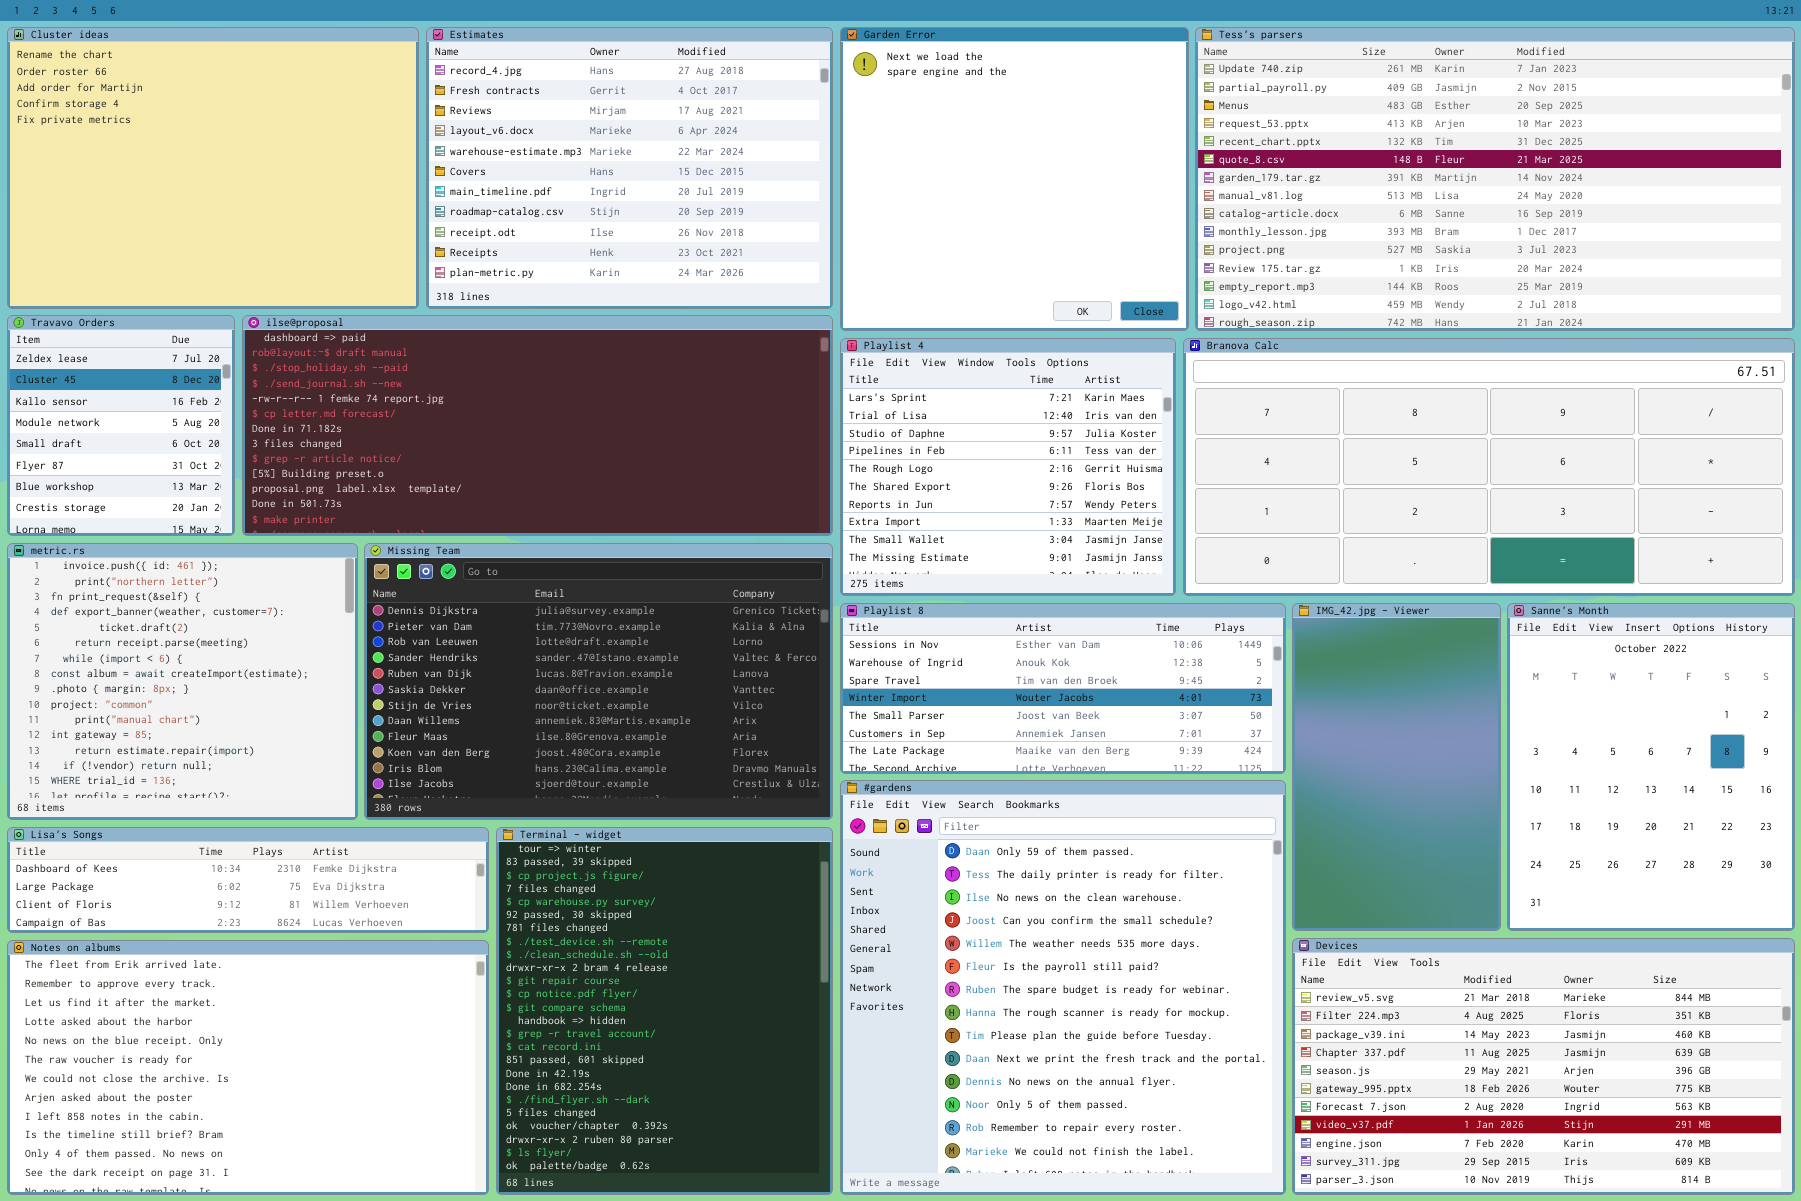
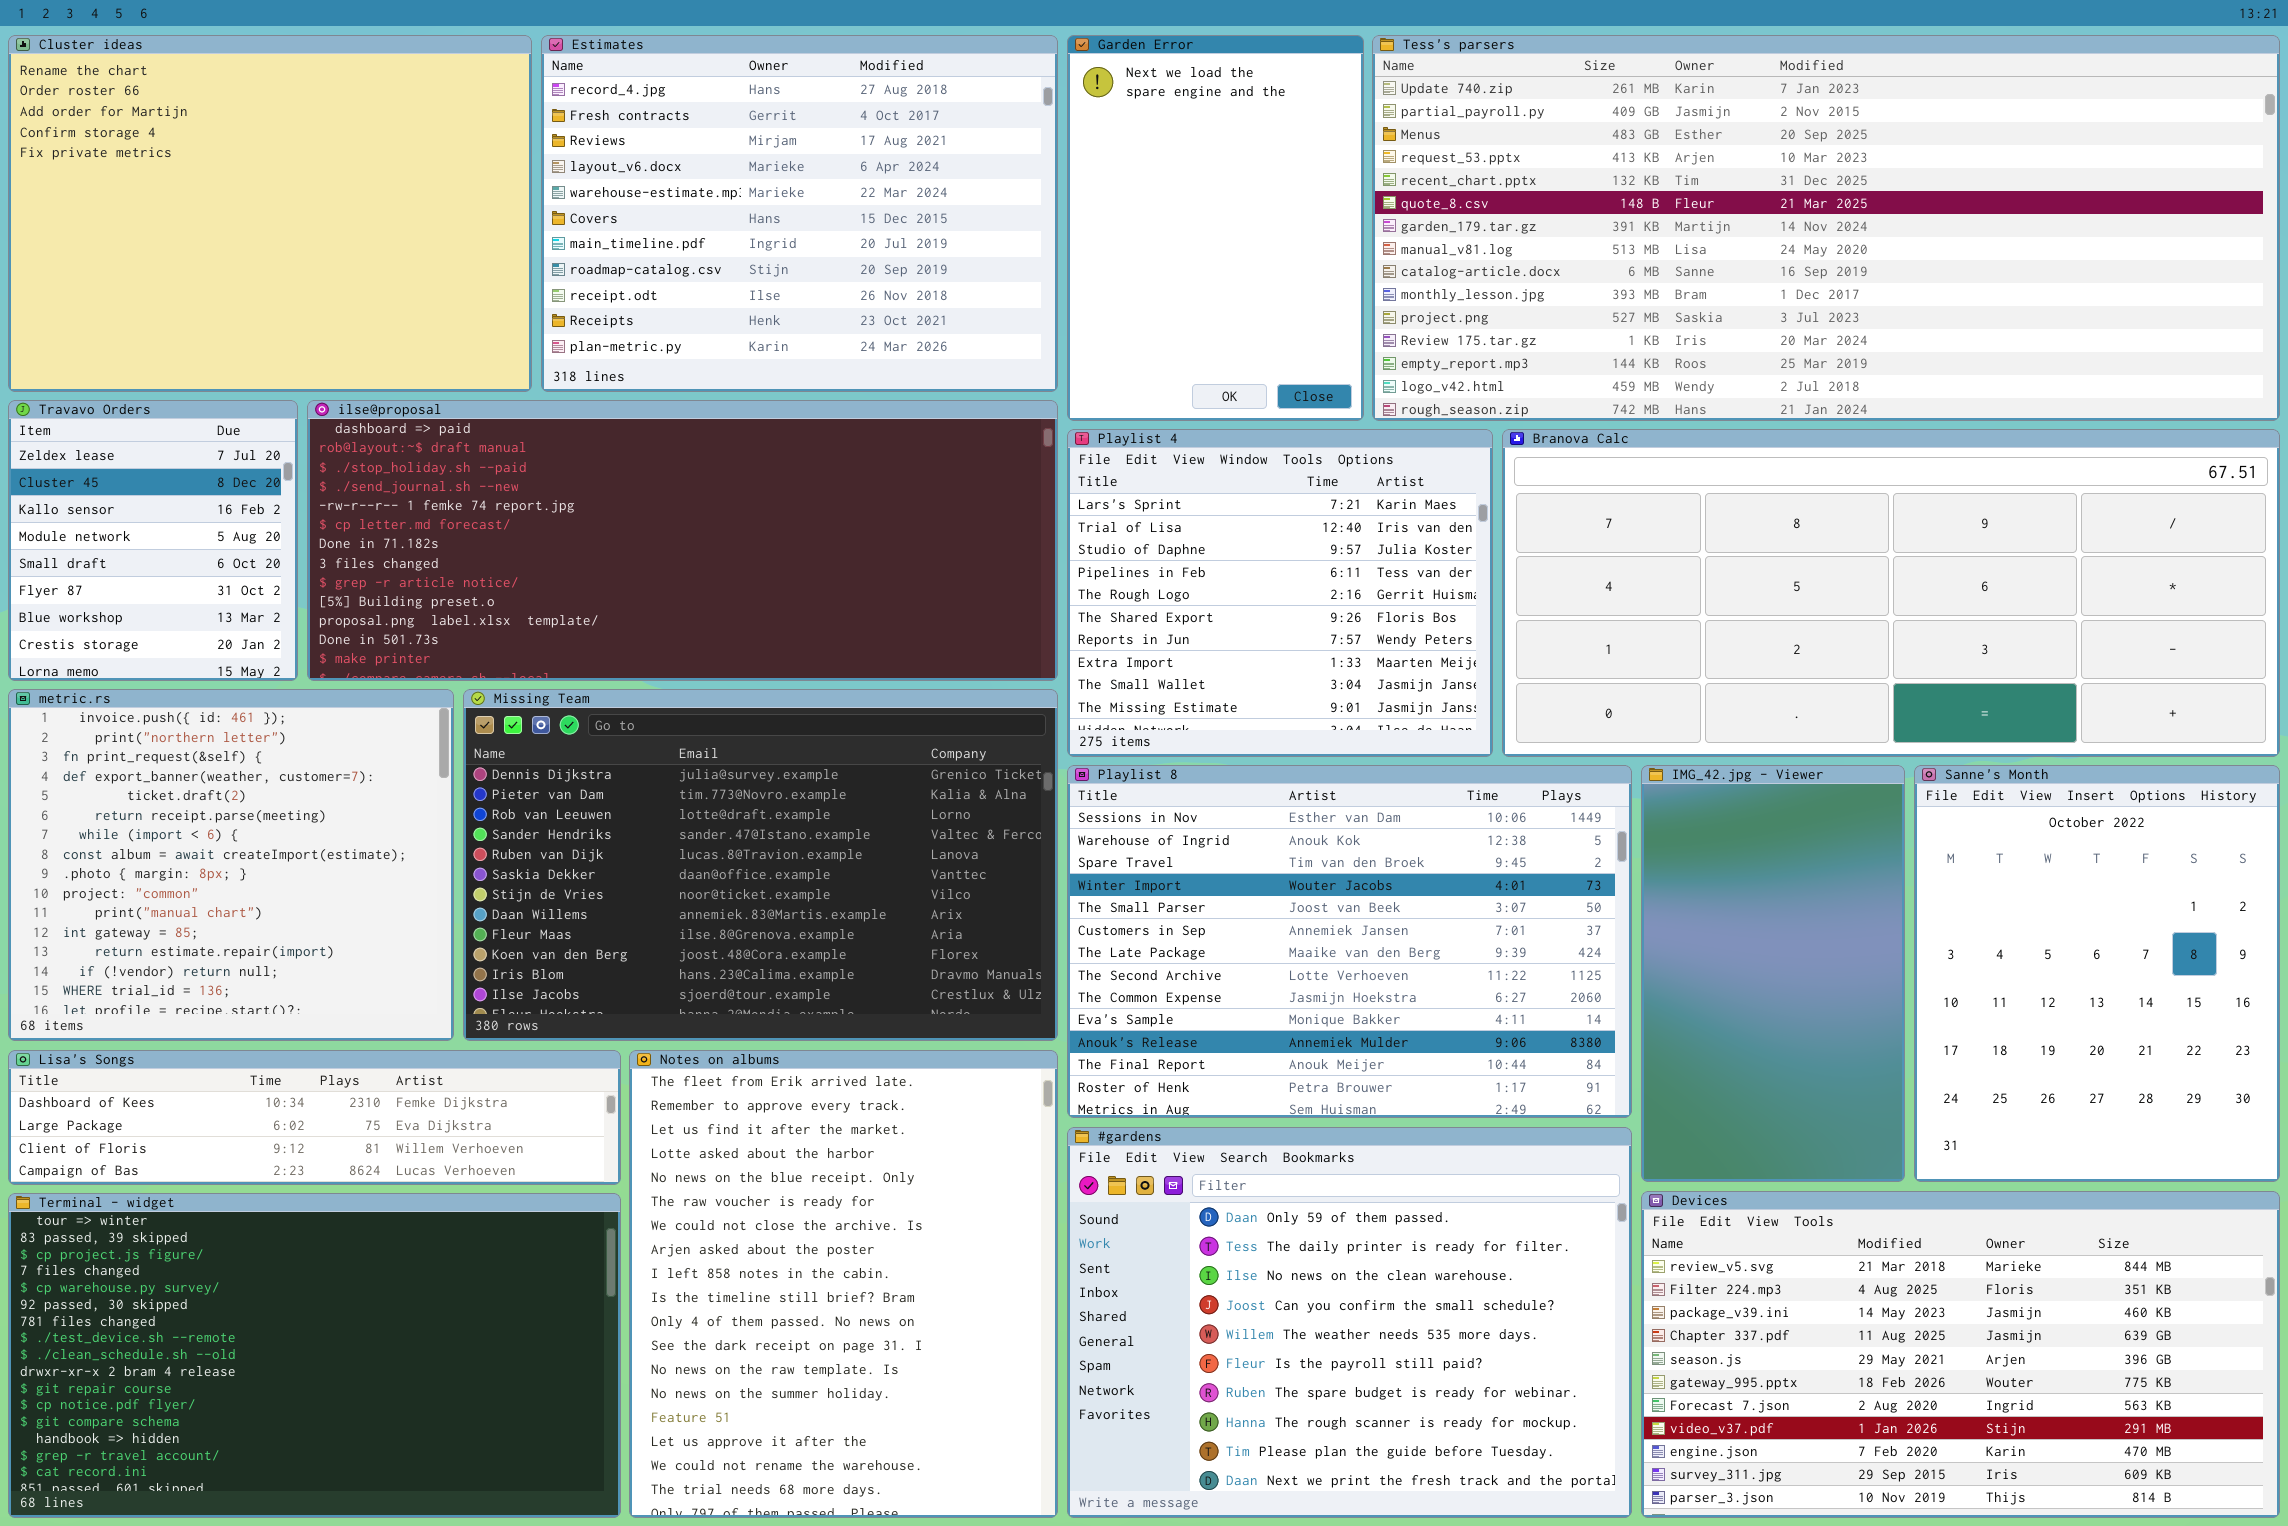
Garden Error: [840,27,1189,331] -> [1067,35,1364,421], resized
Tess's parsers: [1195,27,1795,331] -> [1372,35,2280,421], resized
Playlist 8: [840,603,1286,774] -> [1067,765,1632,1118], resized
#gardens: [840,780,1286,1195] -> [1067,1127,1632,1518], resized
Terminal - widget: [496,827,833,1195] -> [8,1193,621,1518], moved, resized
Notes on albums: [7,940,489,1195] -> [629,1050,1058,1518], moved, resized

